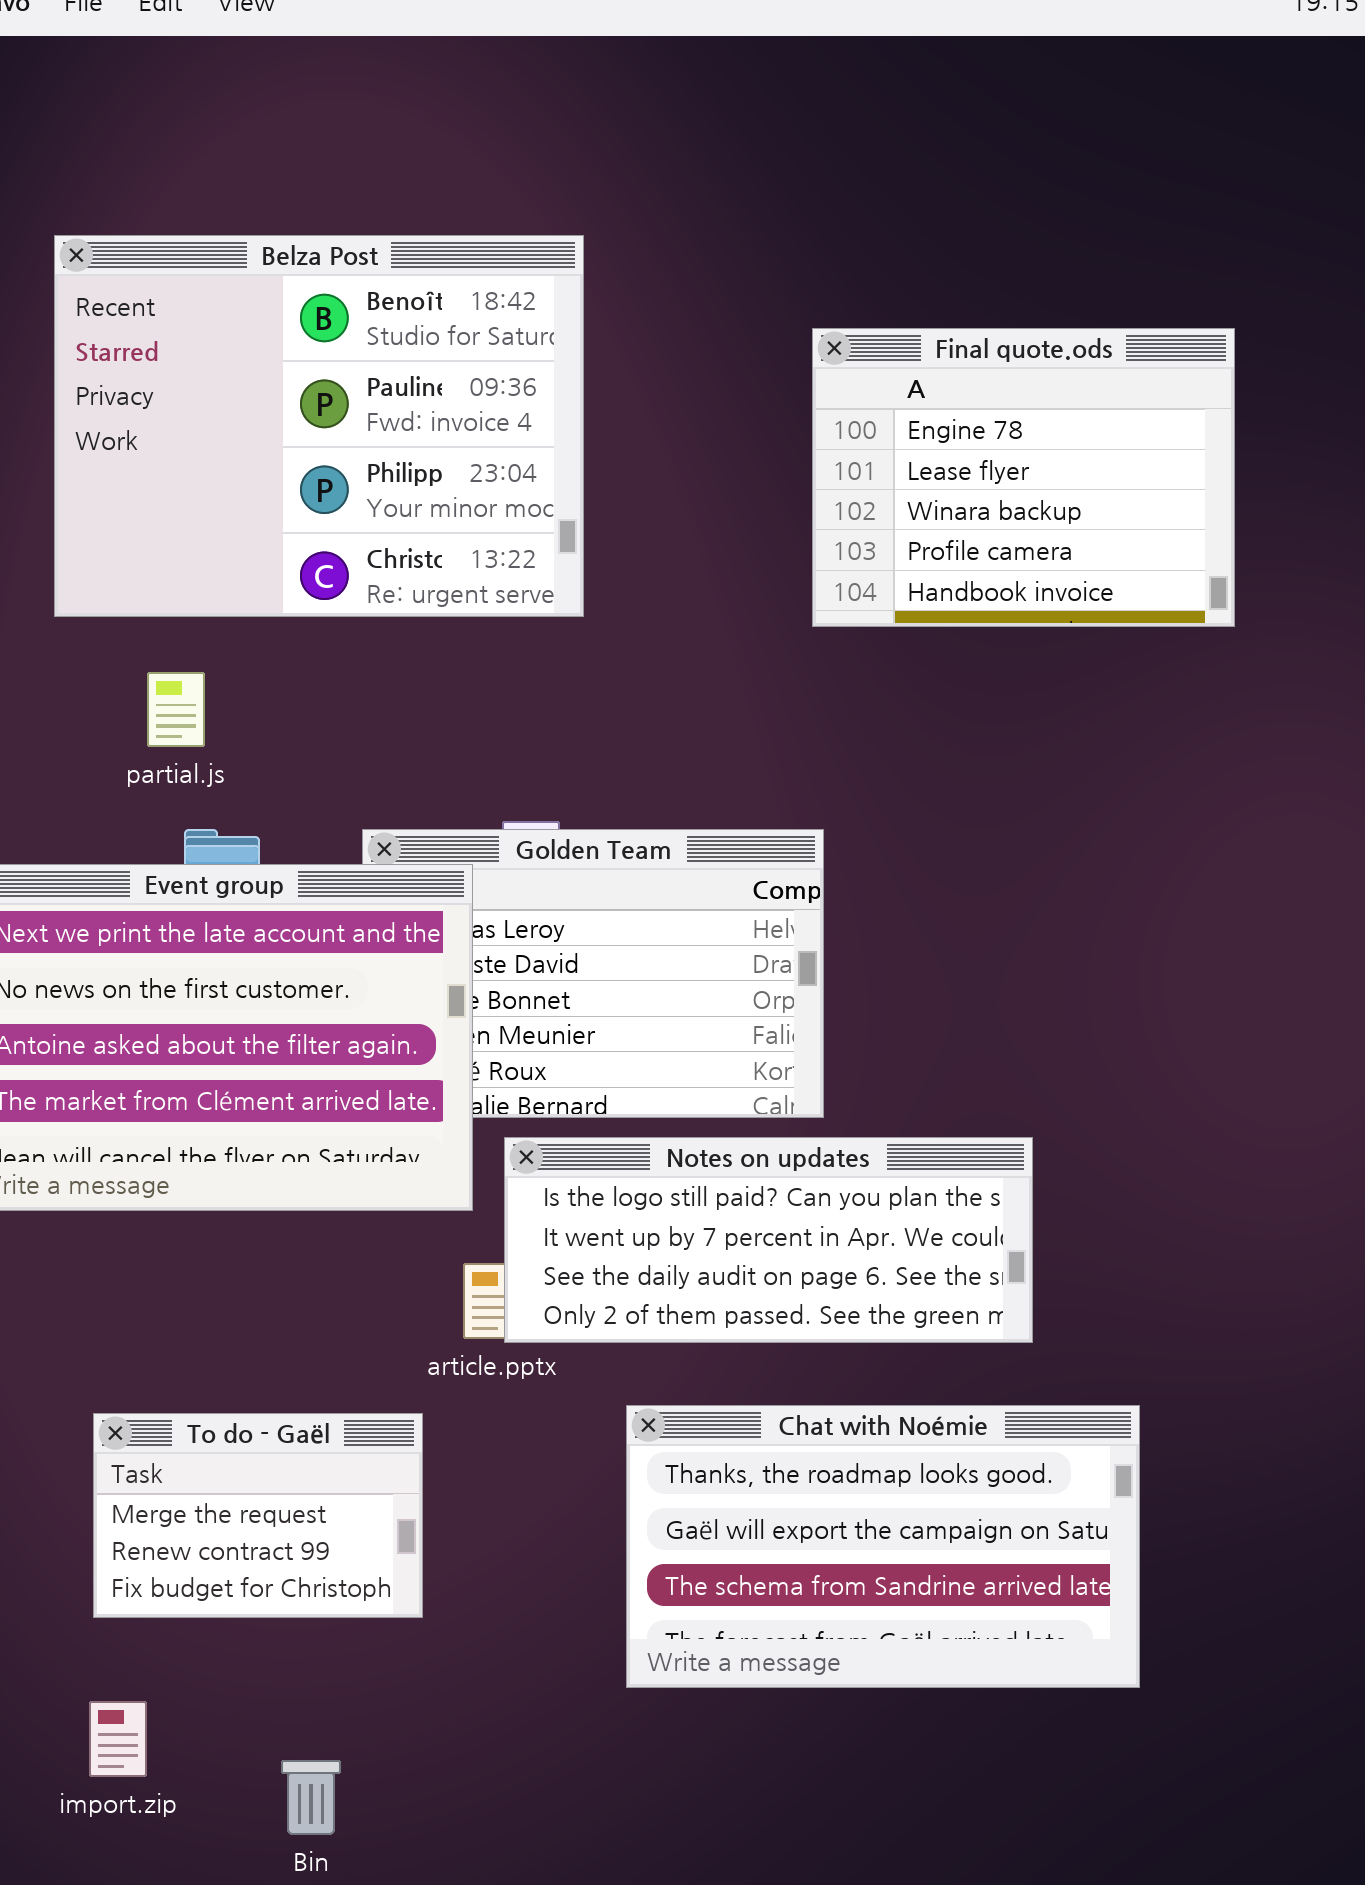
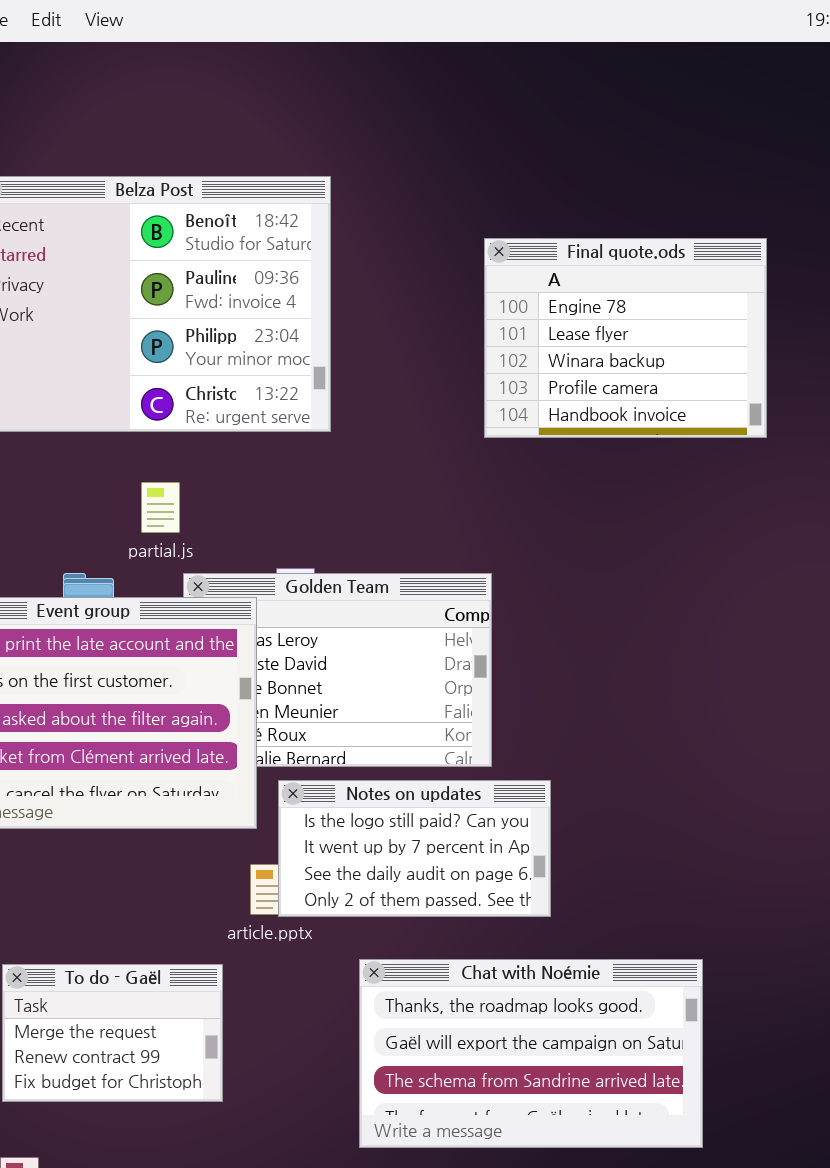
partial.js: [147,672,205,747] -> [141,482,180,533], moved
Notes on updates: [504,1137,1033,1343] -> [278,780,551,917], resized

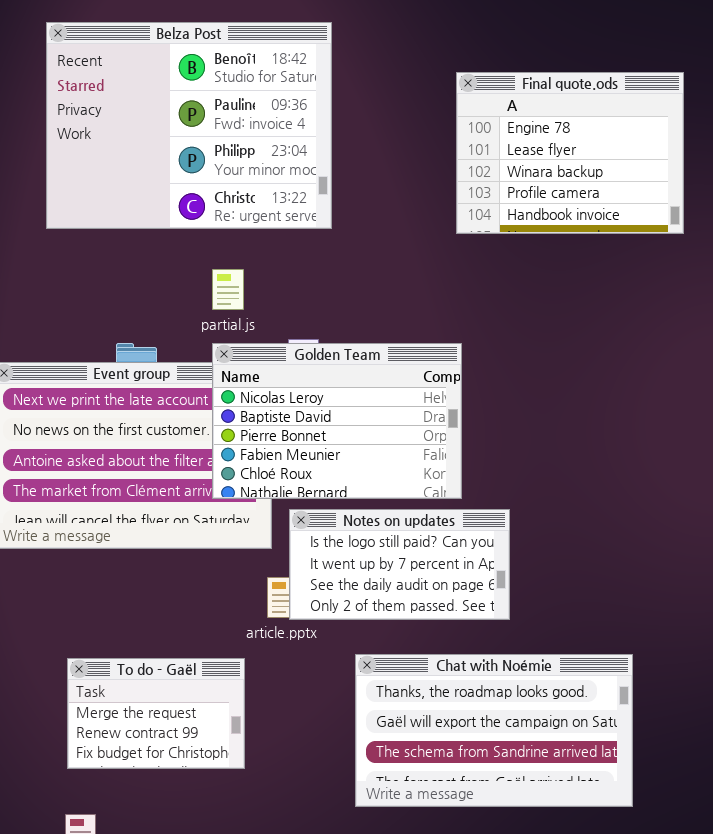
partial.js: [141,482,180,533] -> [212,269,244,310], moved
Golden Team: [183,573,492,767] -> [212,343,462,499], raised

